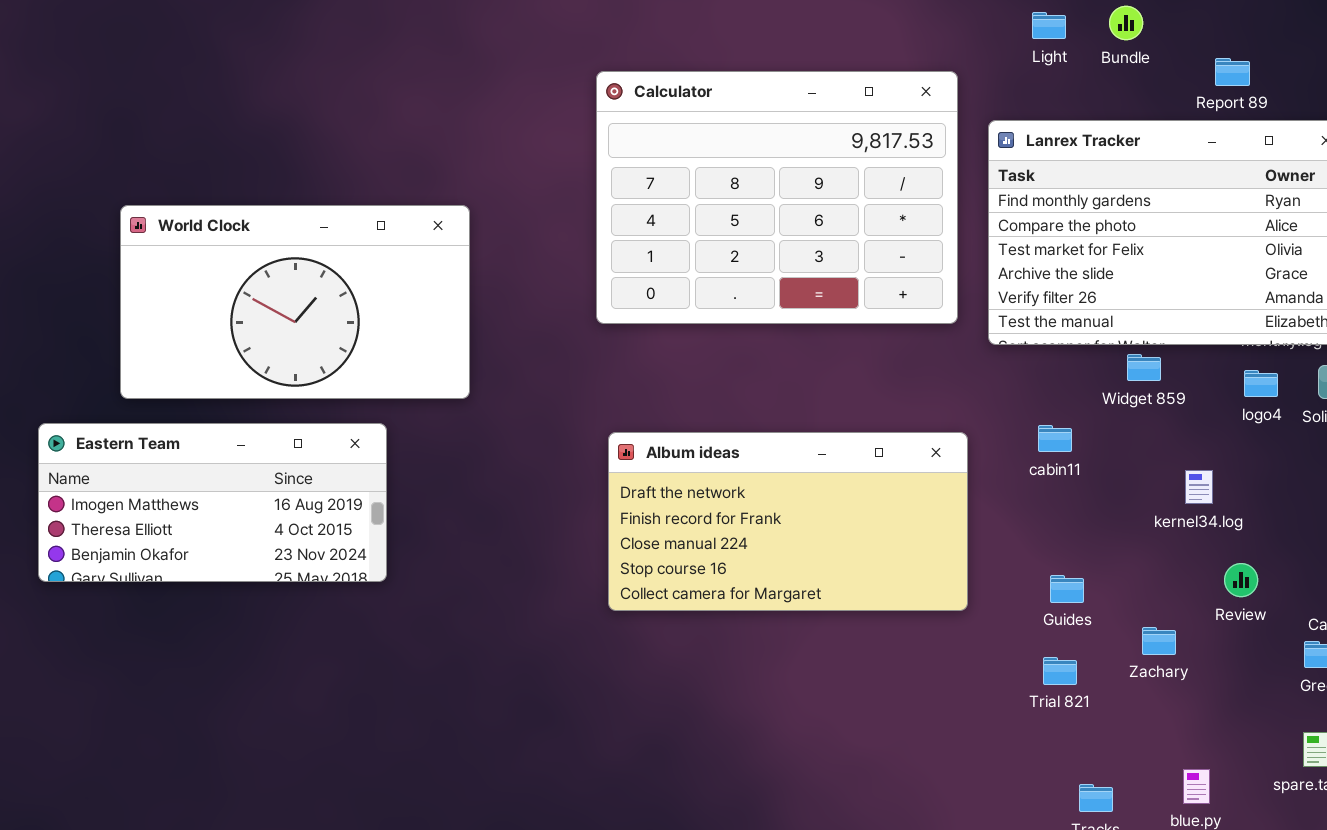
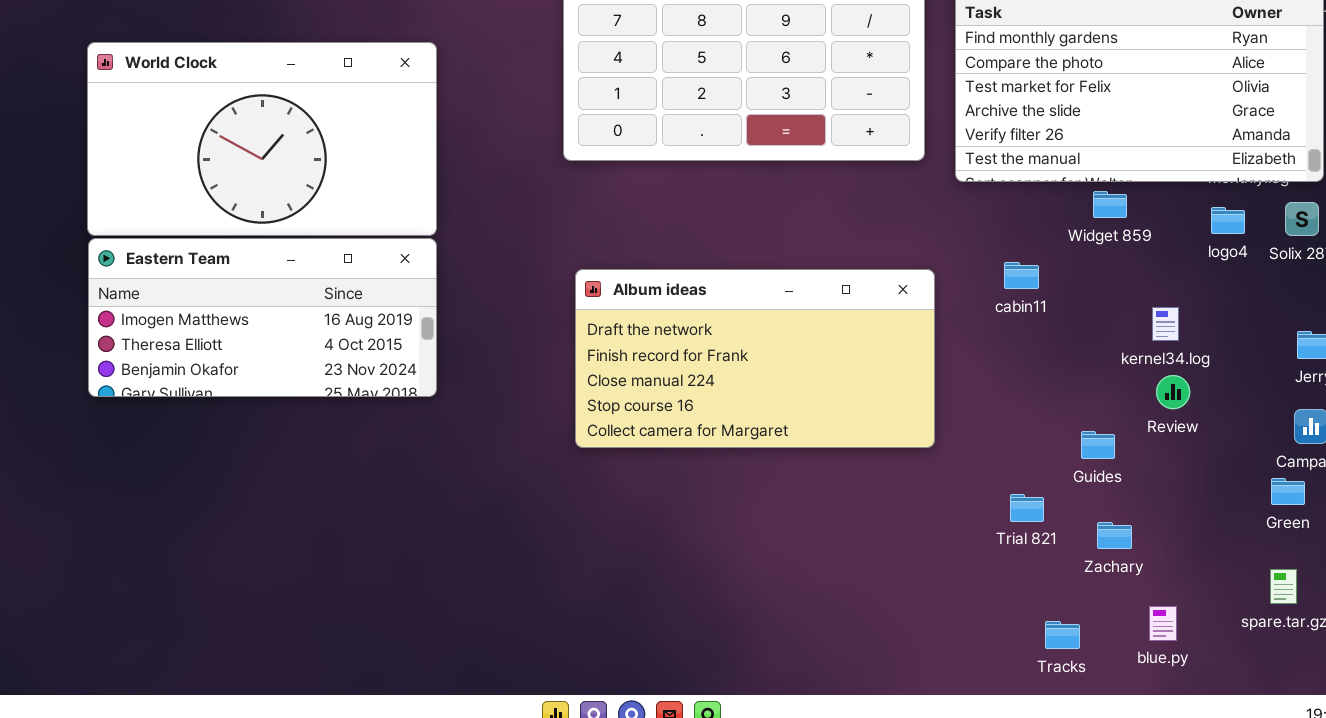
Eastern Team: [38,423,387,582] -> [88,238,437,397], moved
Review: [1224,563,1258,597] -> [1156,375,1190,409], moved
Guides: [1050,575,1084,603] -> [1081,431,1115,459], moved
Zachary: [1142,627,1176,655] -> [1097,522,1132,549], moved

